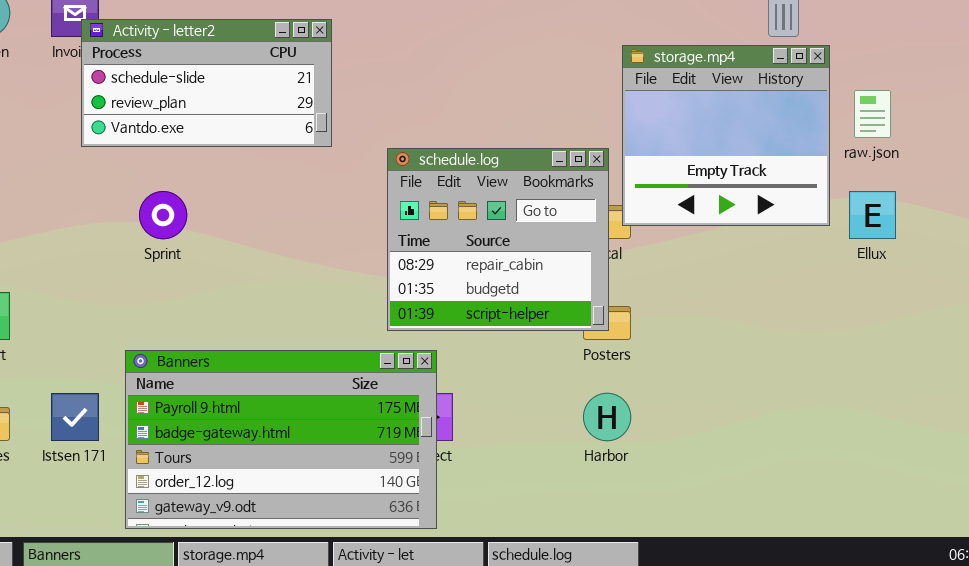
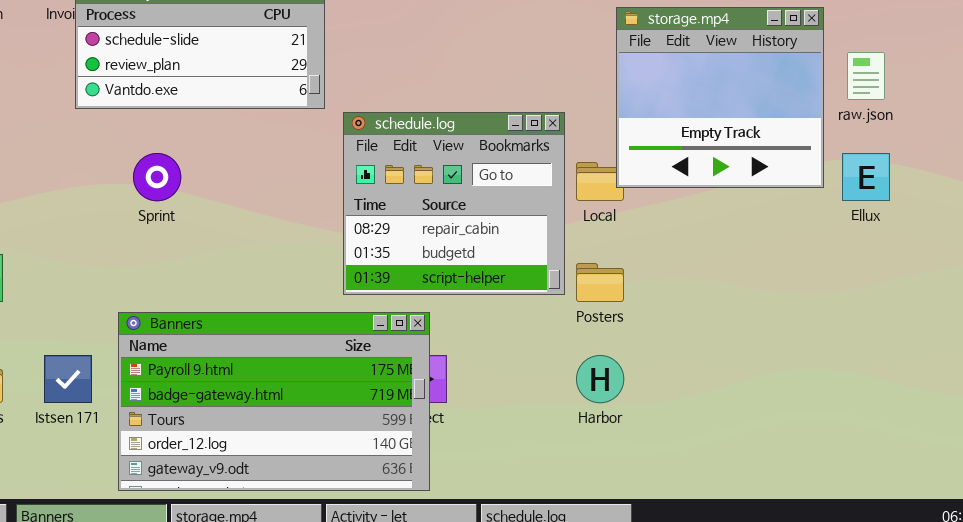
schedule.log: [387,148,609,331] -> [343,112,565,295], moved

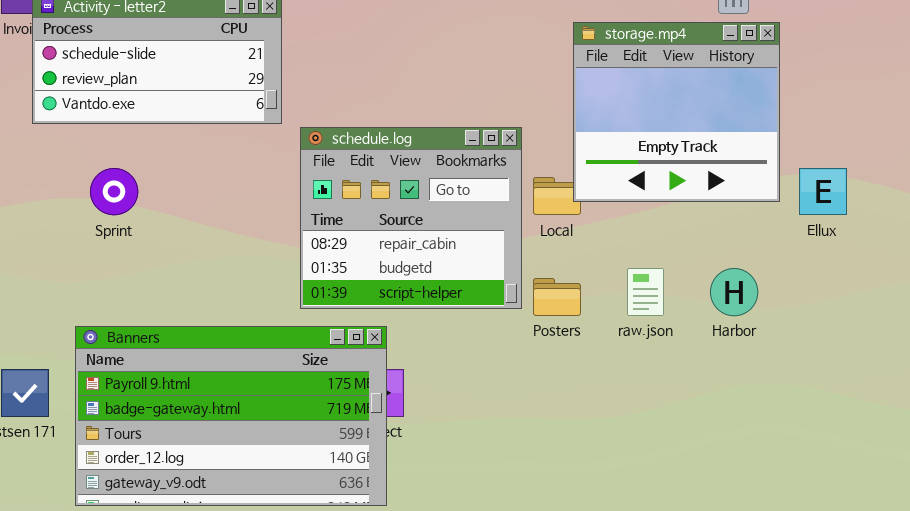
raw.json: [847,52,885,100] -> [627,268,664,316], moved
Harbor: [576,355,624,403] -> [710,268,758,316], moved

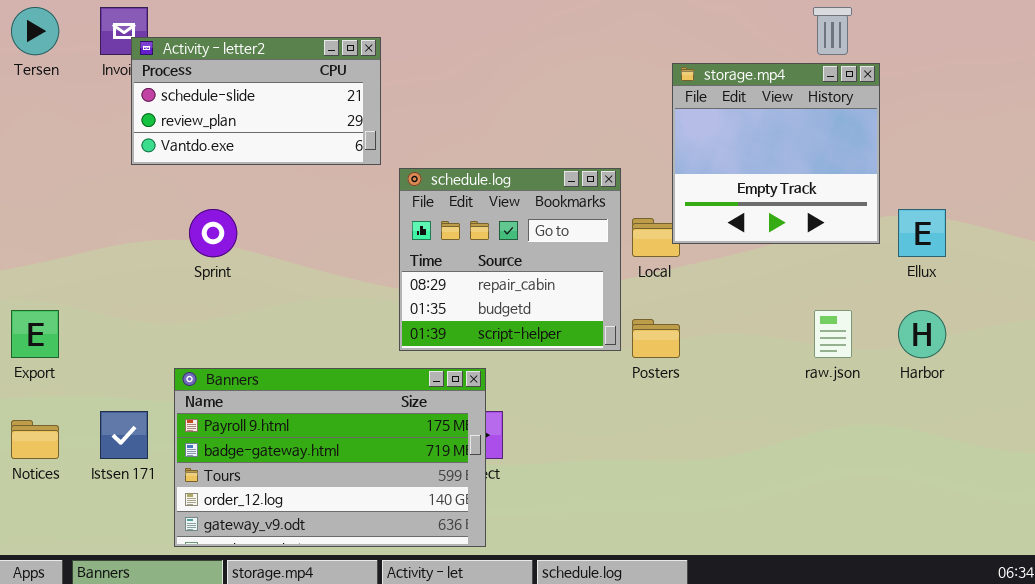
raw.json: [627,268,664,316] -> [814,310,852,358], moved
Harbor: [710,268,758,316] -> [898,310,946,358], moved

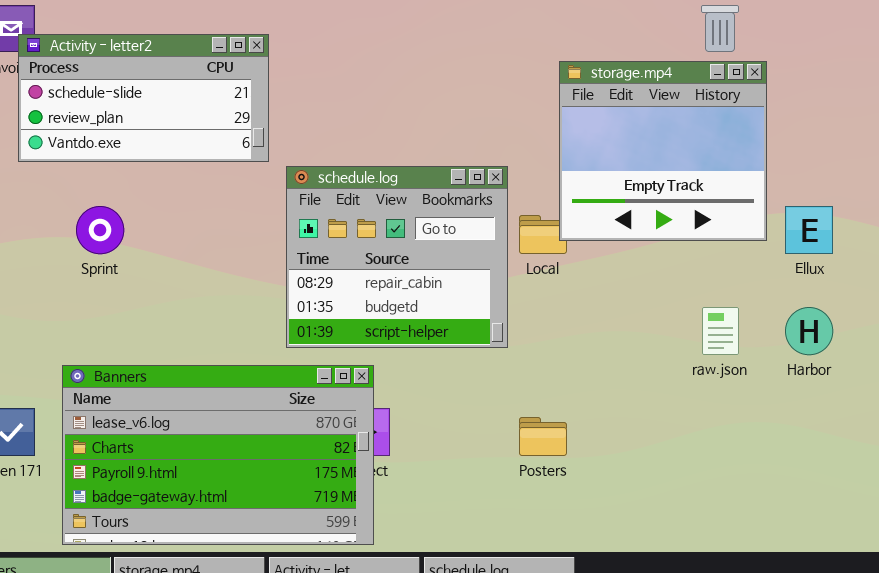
Posters: [632,319,680,358] -> [519,417,567,456], moved
Banners: [174,368,486,547] -> [62,365,374,545], scrolled up 2 rows

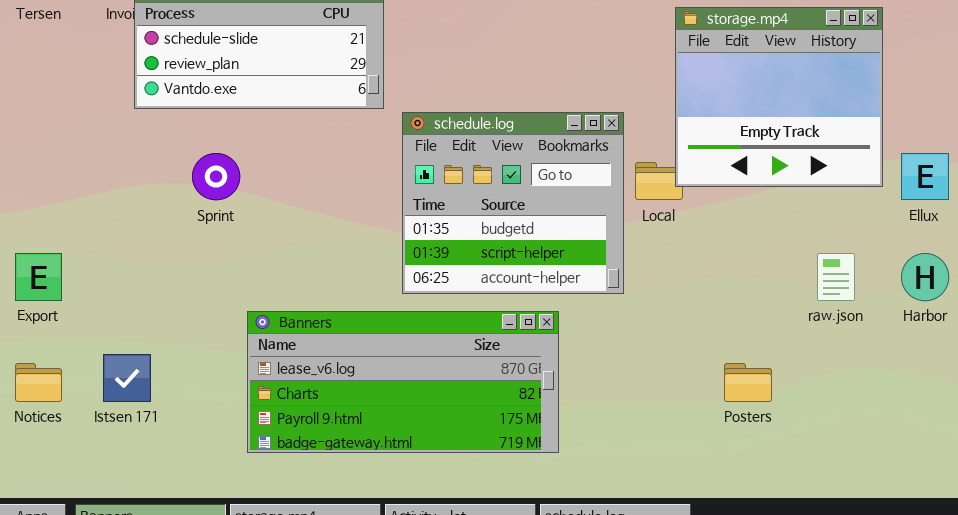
schedule.log: [286,166,508,348] -> [402,112,624,294], scrolled down 1 row
Banners: [62,365,374,545] -> [247,311,559,453], moved, resized
Posters: [519,417,567,456] -> [724,363,772,402], moved

